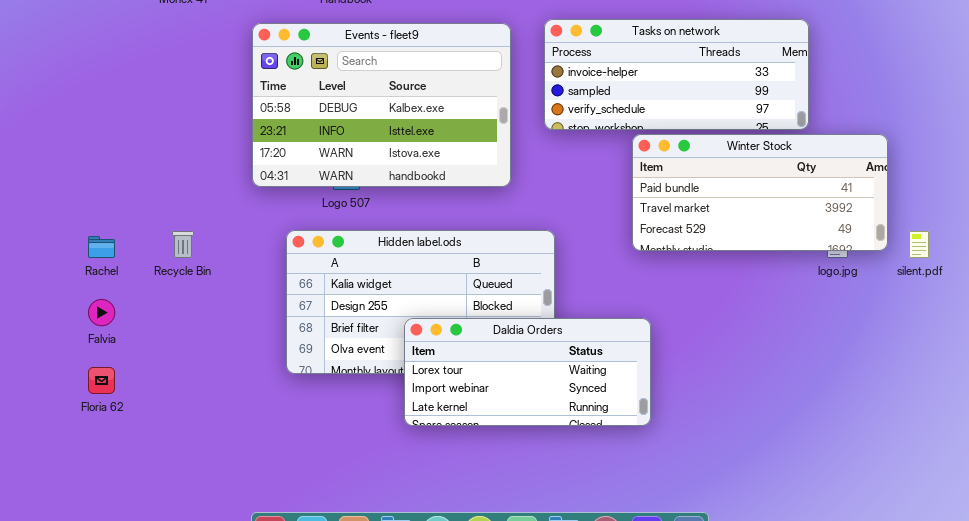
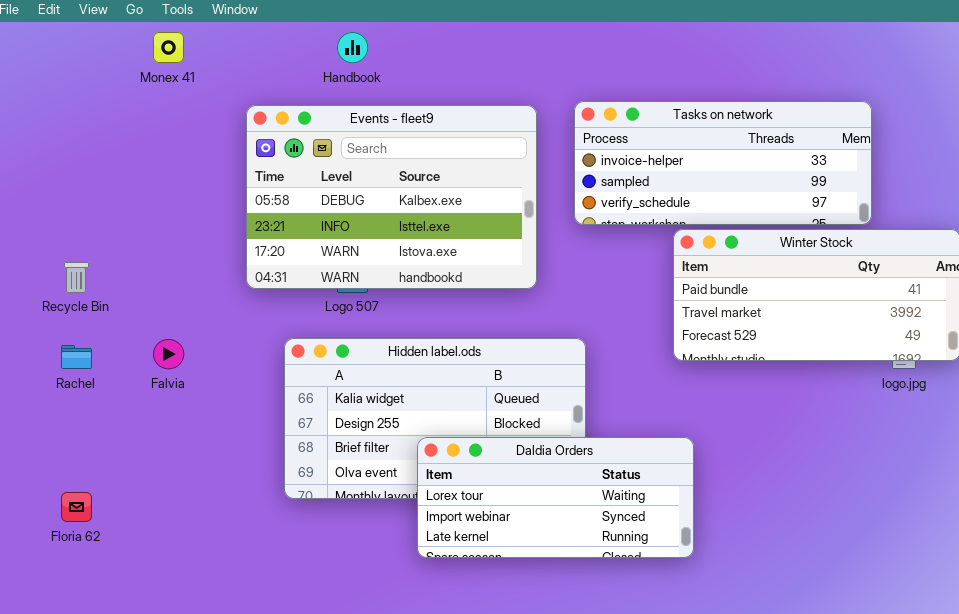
Recycle Bin: [172,231,194,258] -> [64,262,89,293], moved
Falvia: [88,299,115,326] -> [153,339,184,369], moved

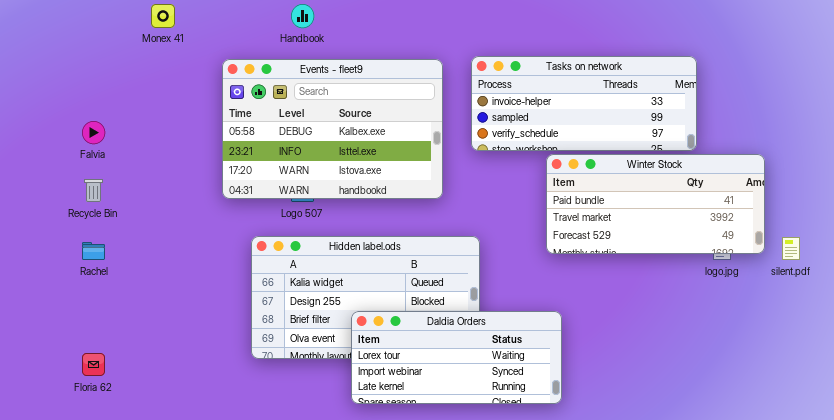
Falvia: [153,339,184,369] -> [82,121,105,144], moved

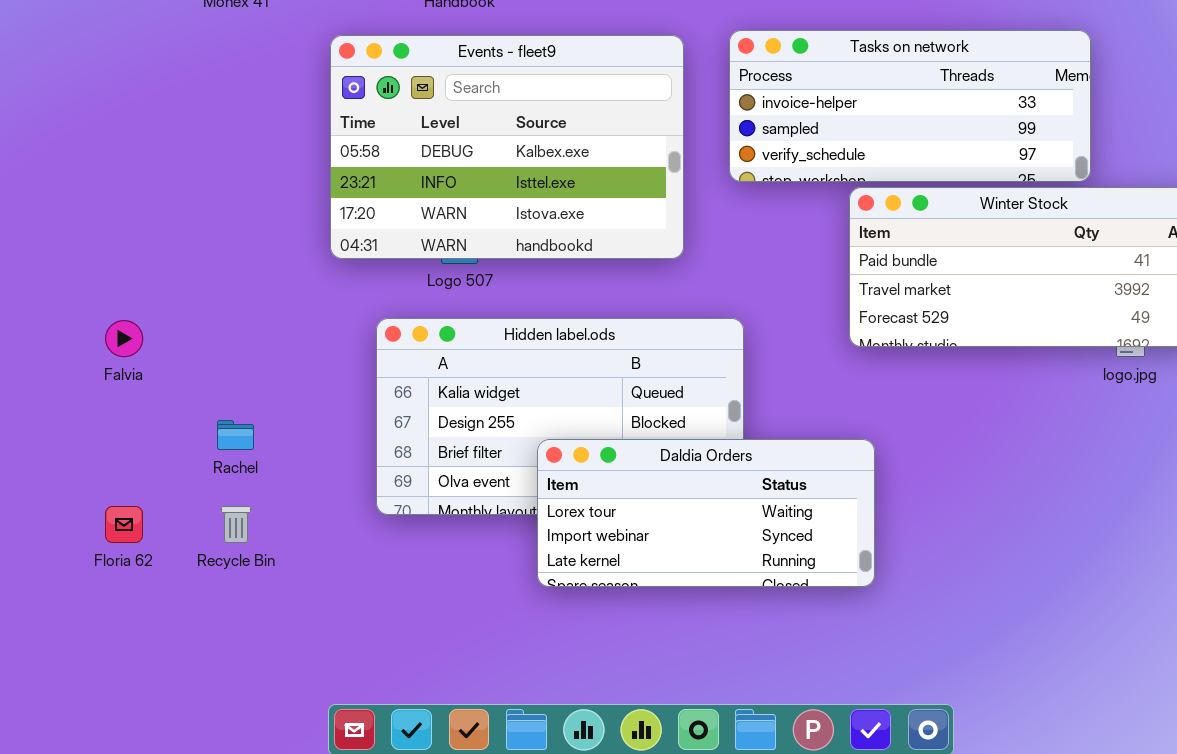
Falvia: [82,121,105,144] -> [105,320,143,357], moved
Recycle Bin: [84,179,103,202] -> [221,506,251,543], moved
Rachel: [82,242,105,260] -> [217,420,254,450], moved

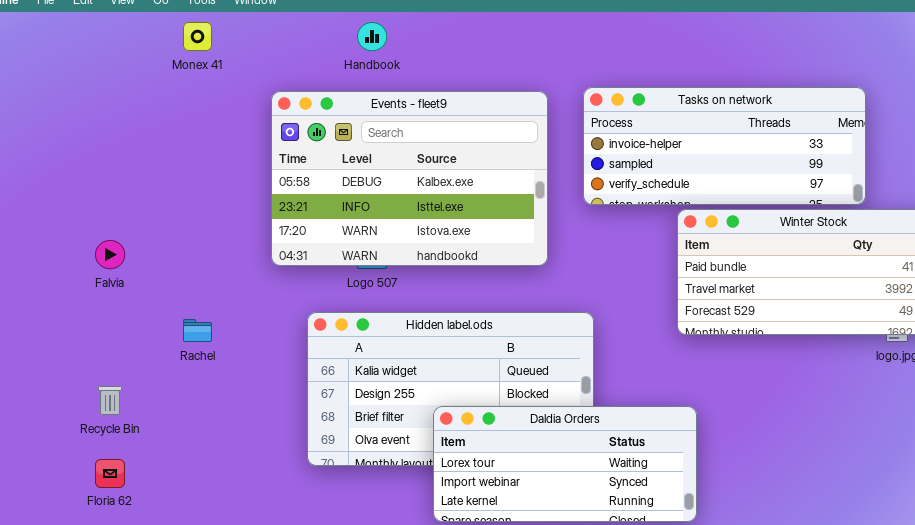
Falvia: [105,320,143,357] -> [95,240,125,269], moved
Rachel: [217,420,254,450] -> [183,319,212,342], moved
Recycle Bin: [221,506,251,543] -> [98,386,122,415], moved

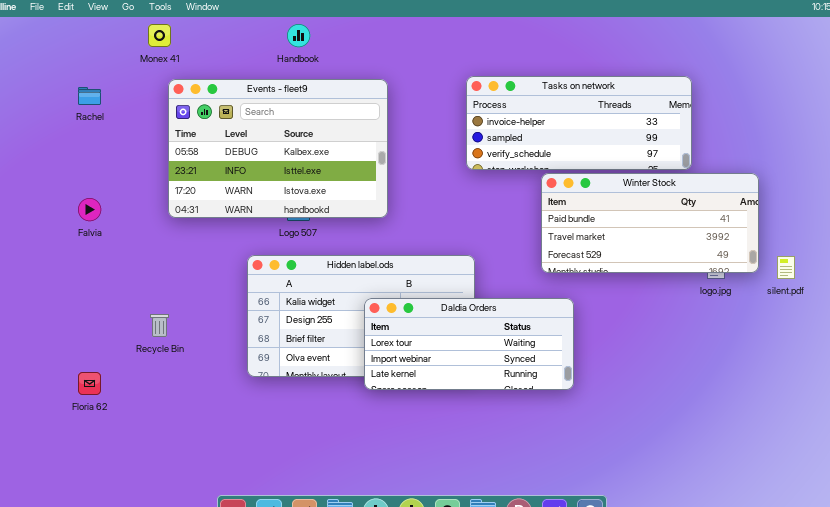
Events - fleet9: [271,91,548,266] -> [168,79,388,218], moved
Rachel: [183,319,212,342] -> [78,87,101,105], moved
Recycle Bin: [98,386,122,415] -> [150,314,169,337], moved
Daldia Orders: [433,406,697,522] -> [364,298,574,390], moved

